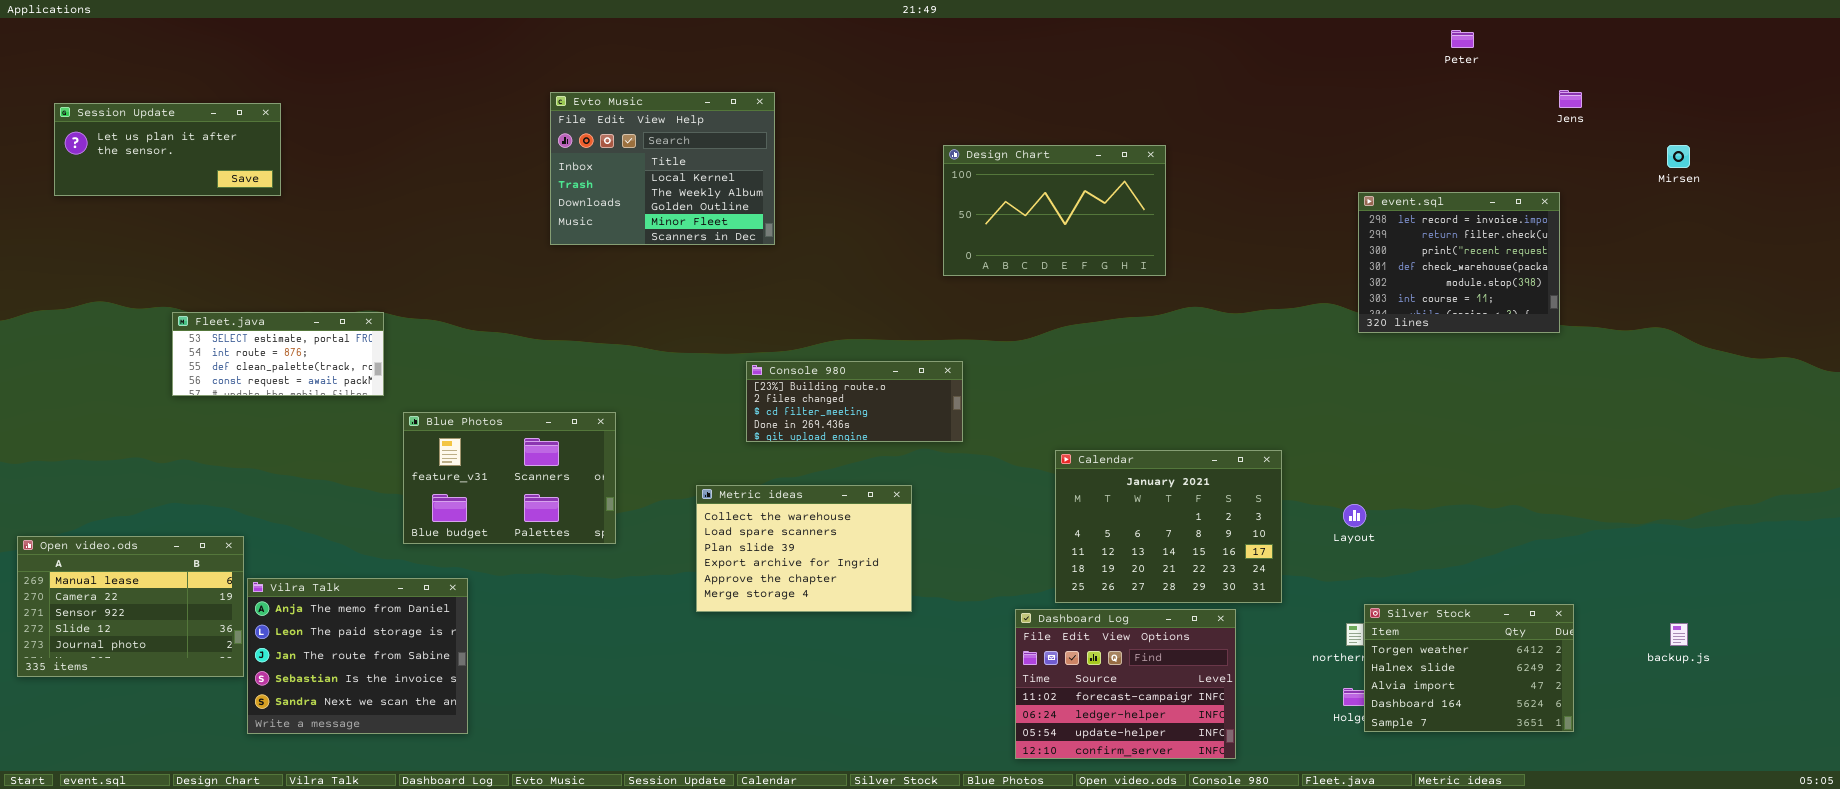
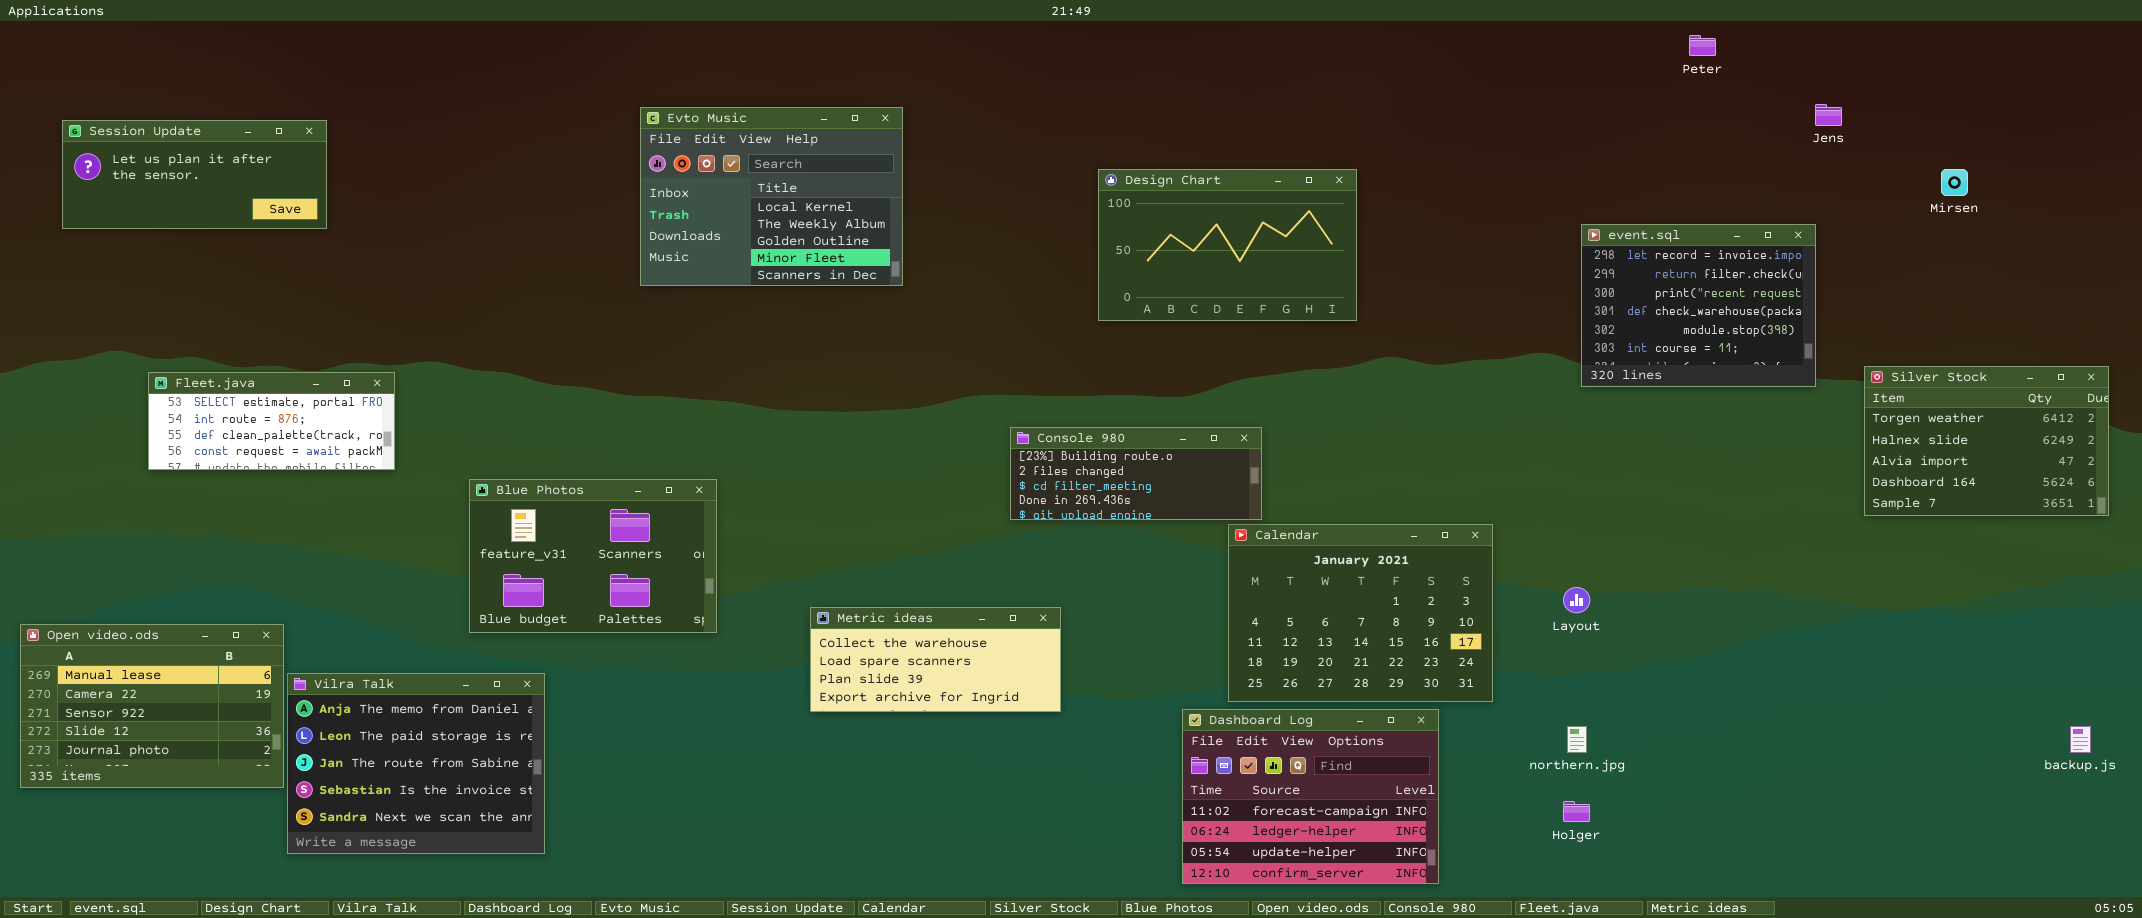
Fleet.java: [172,312,384,396] -> [148,372,395,470], moved
Console 980: [746,361,963,442] -> [1010,427,1262,520], moved
Metric ideas: [696,485,912,612] -> [810,607,1061,712], resized
Silver Stock: [1364,604,1574,732] -> [1864,366,2109,516], moved
backup.js: [1670,623,1688,646] -> [2070,726,2091,753], moved

